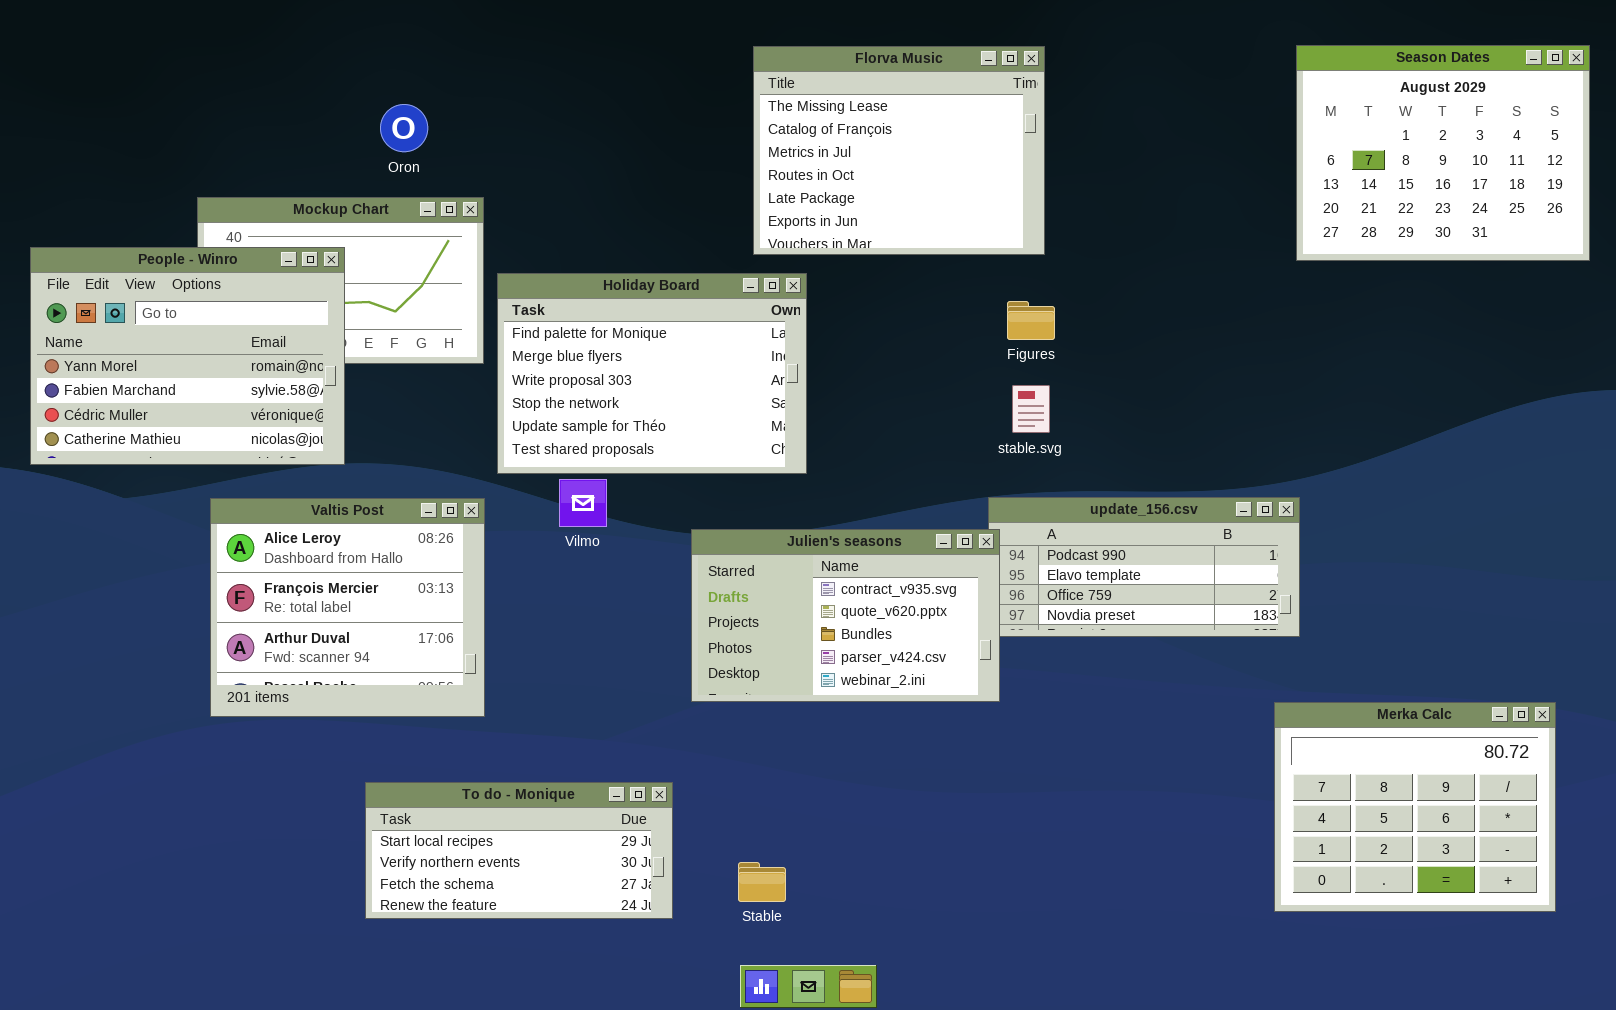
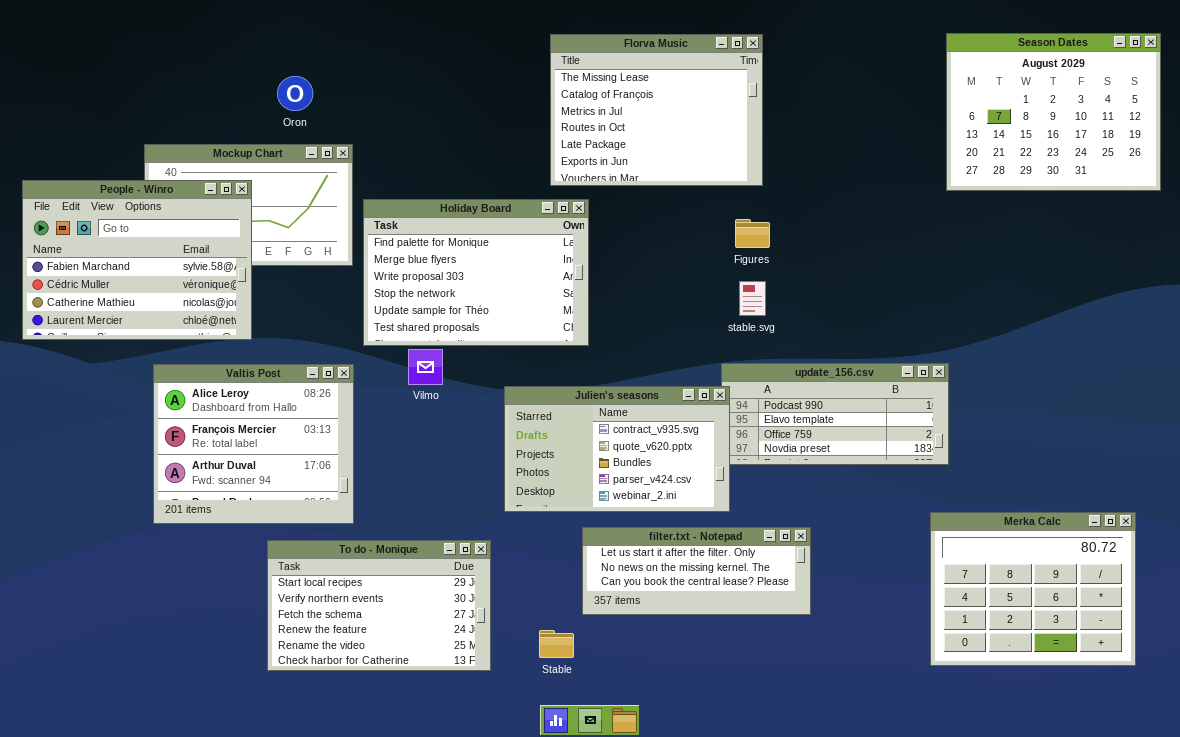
People - Winro: [30,247,345,465] -> [22,180,252,340], scrolled down 1 row
filter.txt - Notepad: none -> [582,527,811,615], opened
To do - Monique: [365,782,673,919] -> [267,540,491,671], resized

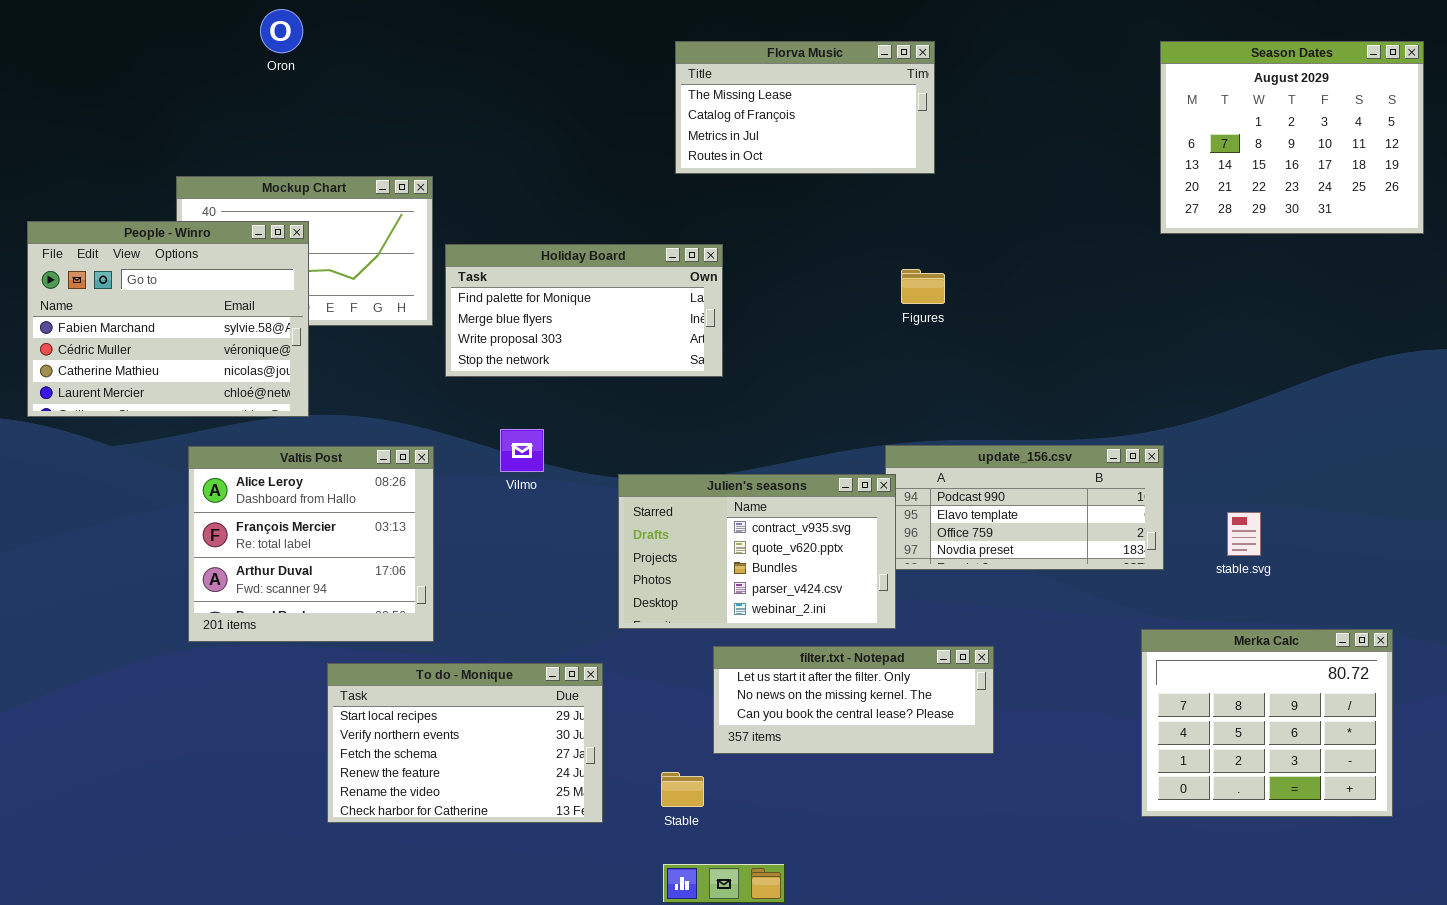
Florva Music: [550,34,763,186] -> [675,41,935,174], resized
Oron: [277,76,313,111] -> [260,9,303,53], moved
Holiday Board: [363,199,589,346] -> [445,244,723,377], resized
stable.svg: [739,281,766,316] -> [1227,512,1261,556], moved

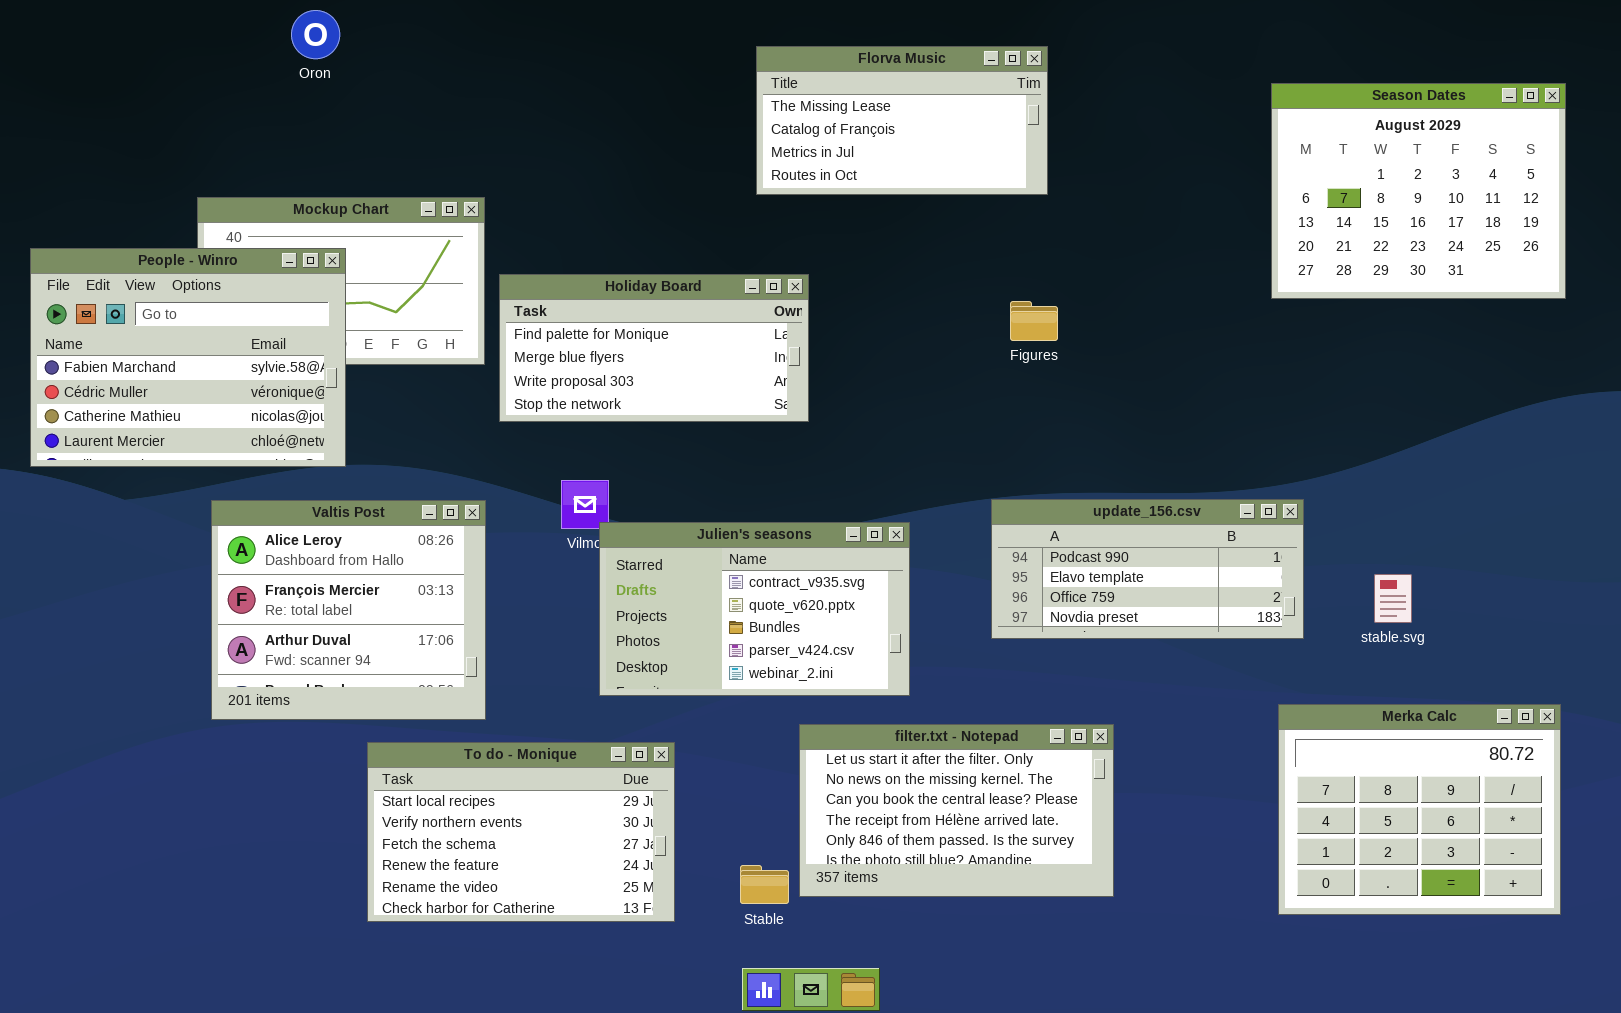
Season Dates: [1160,41,1424,234] -> [1271,83,1566,299], moved
Julien's seasons: [618,474,896,629] -> [599,522,910,696], moved
filter.txt - Notepad: [713,646,994,754] -> [799,724,1114,897], resized

